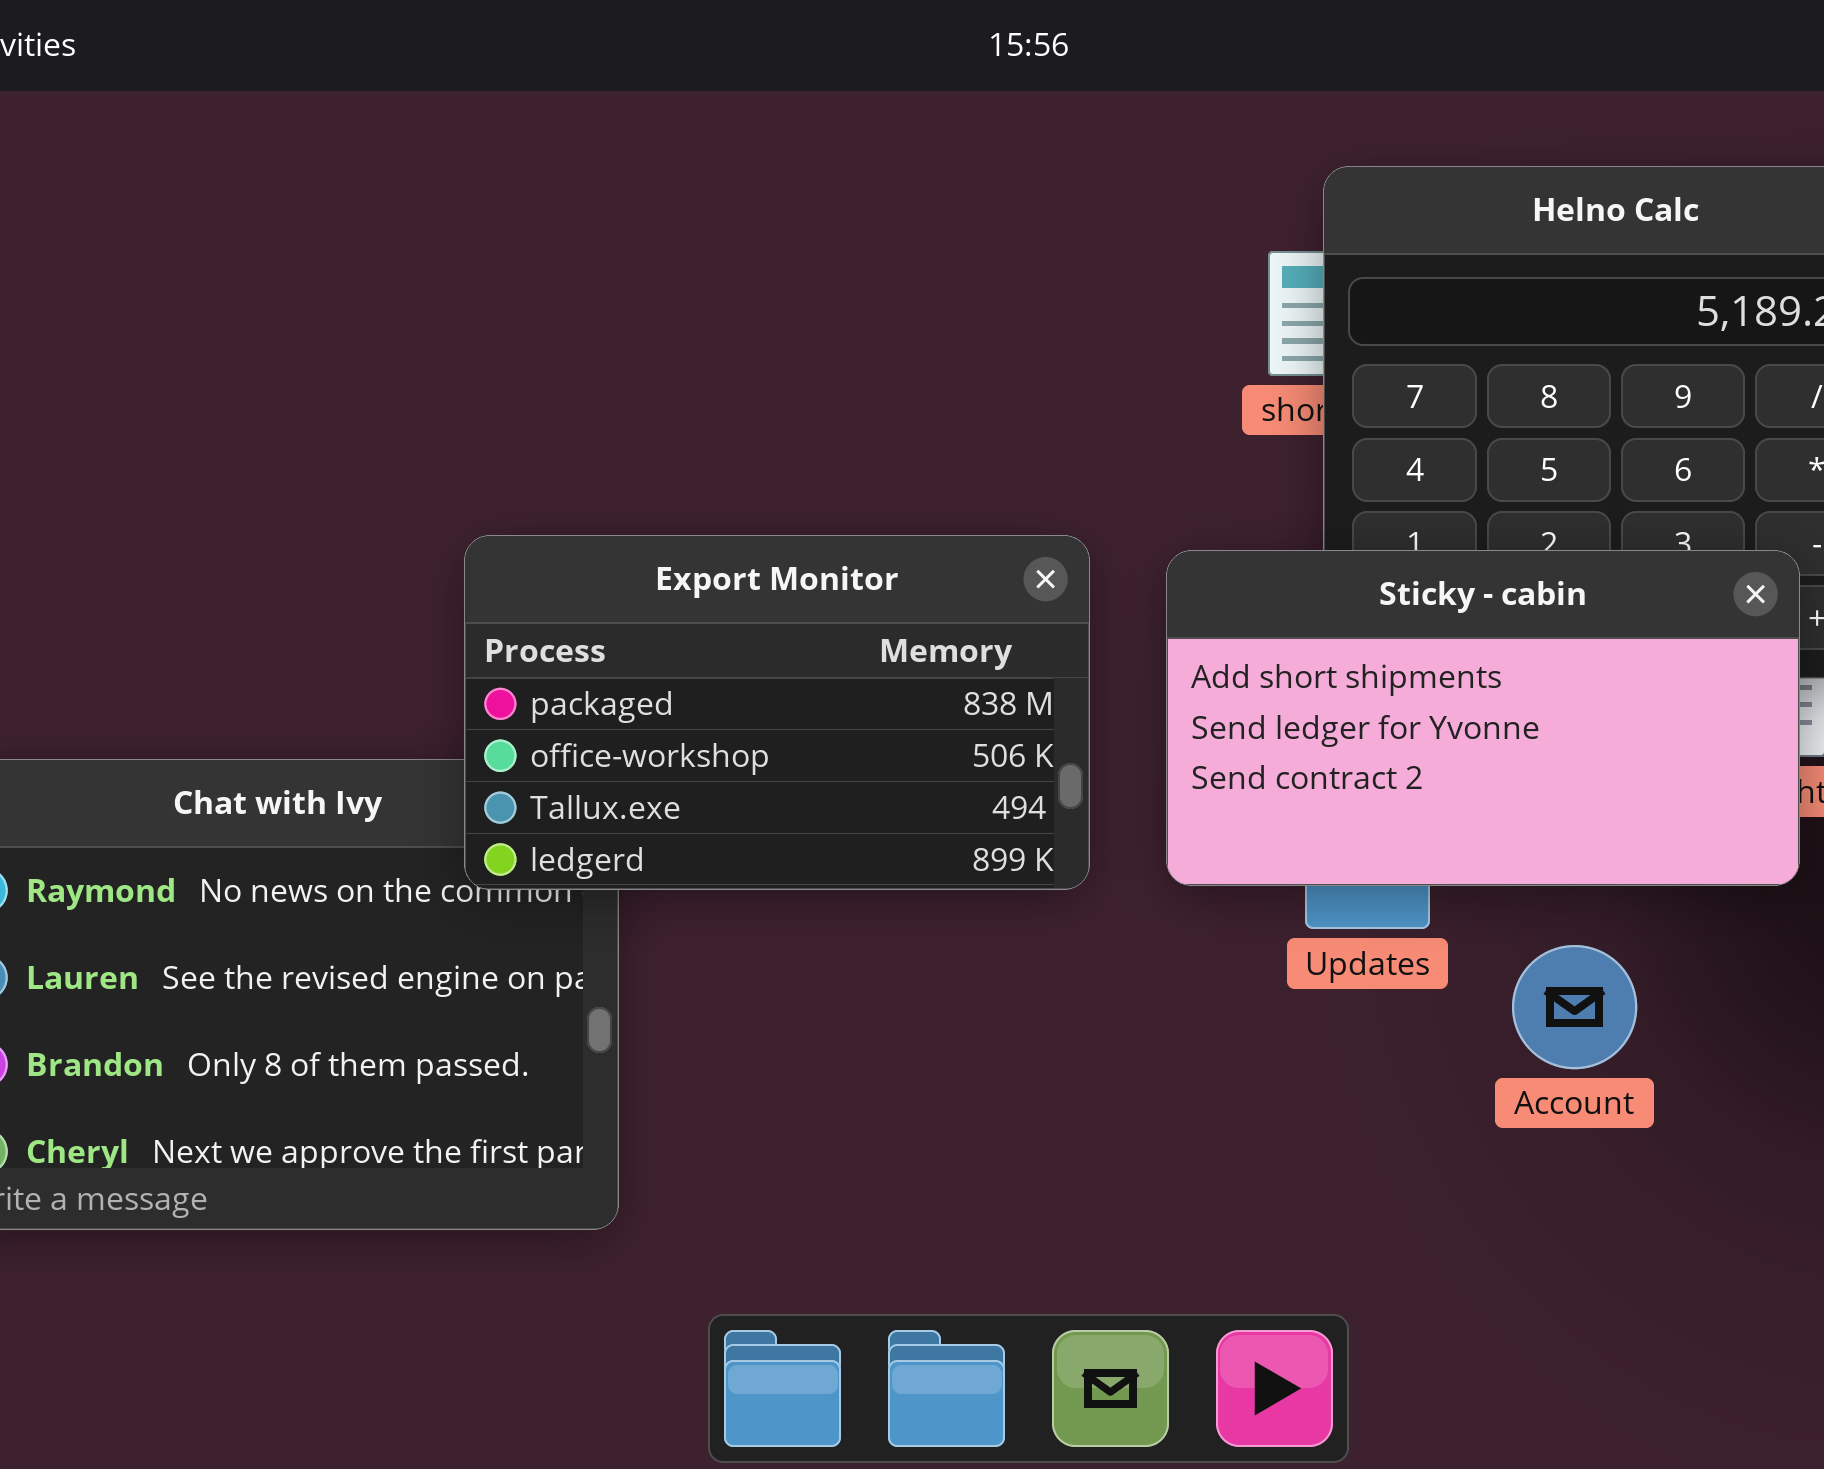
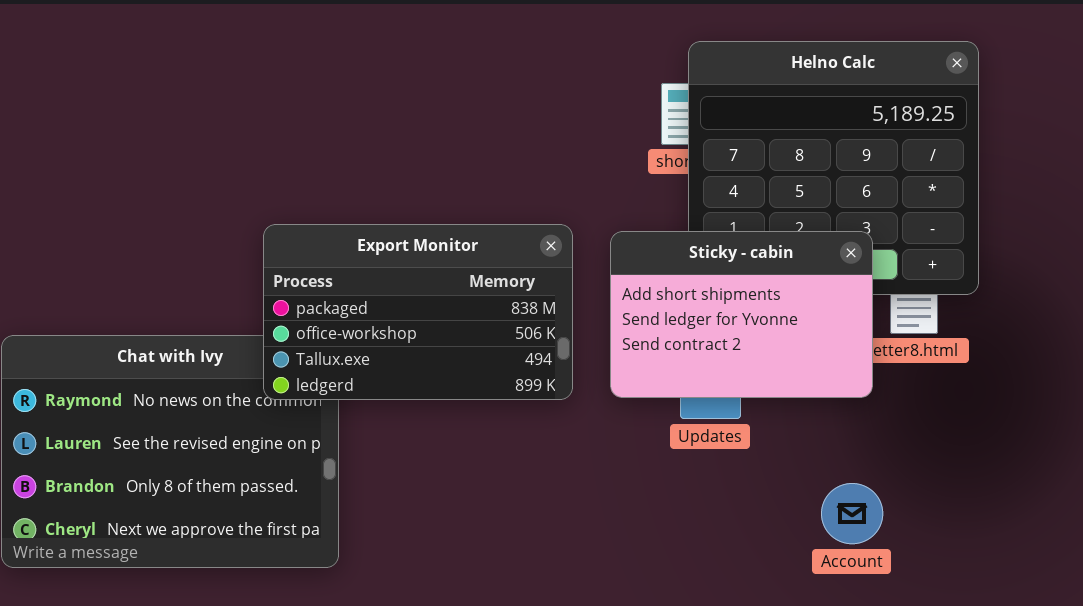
Sticky - cabin: [1166,550,1800,886] -> [610,231,873,398], resized
Account: [1512,945,1637,1069] -> [821,483,883,544], moved

